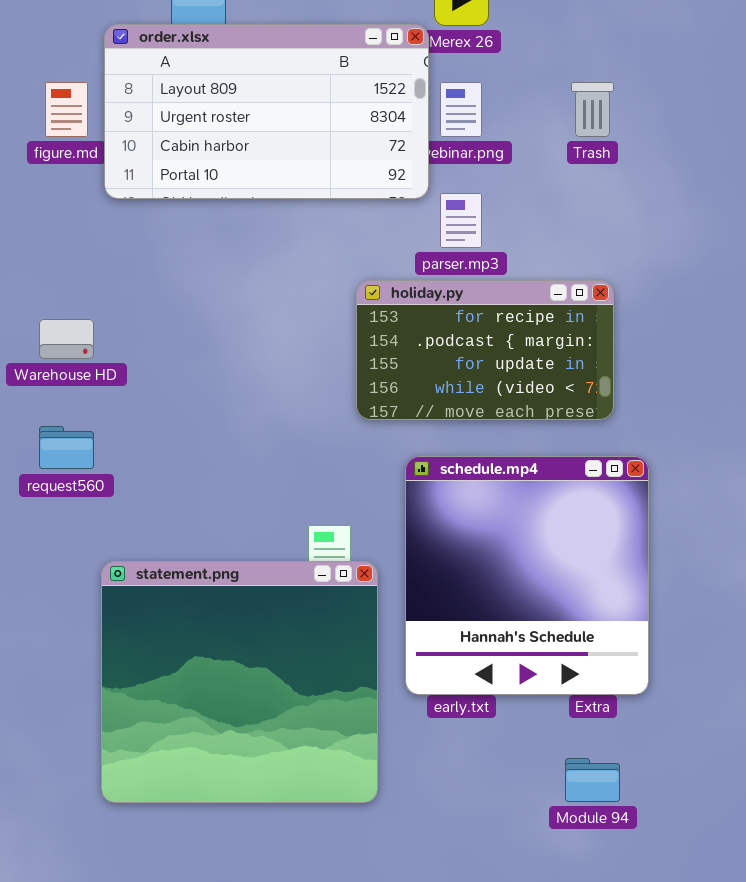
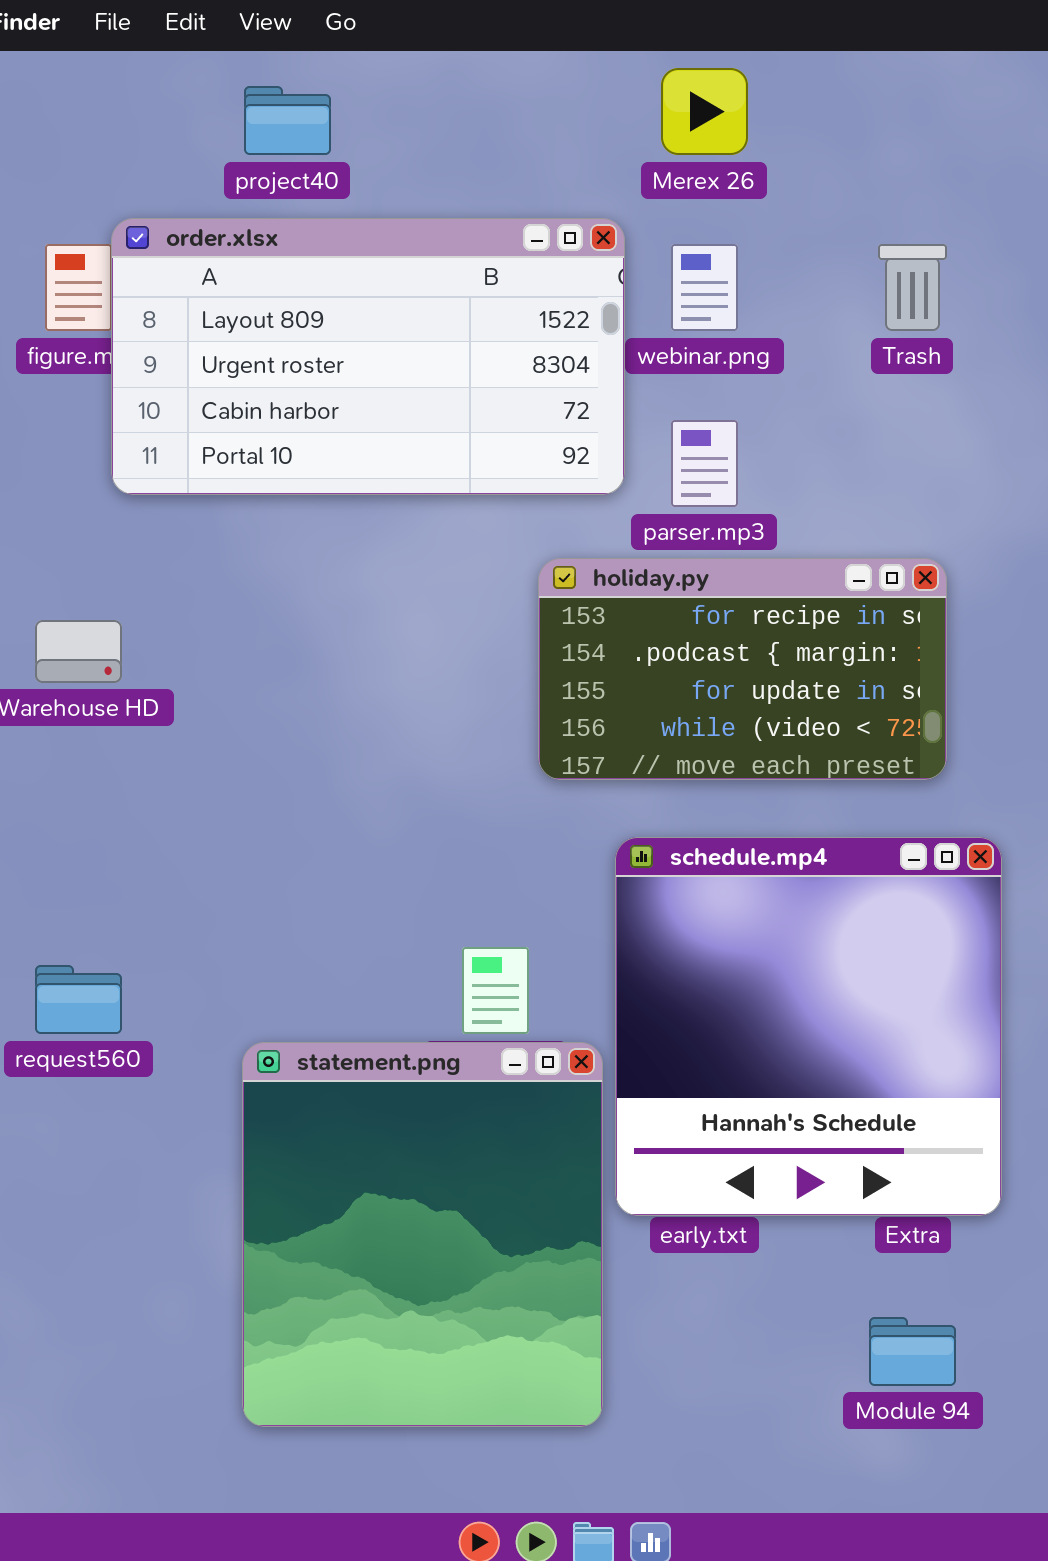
order.xlsx: [104,24,429,199] -> [111,218,625,495], moved
request560: [39,426,94,469] -> [35,965,122,1034], moved
statement.png: [101,561,378,803] -> [242,1042,603,1427], moved, resized

